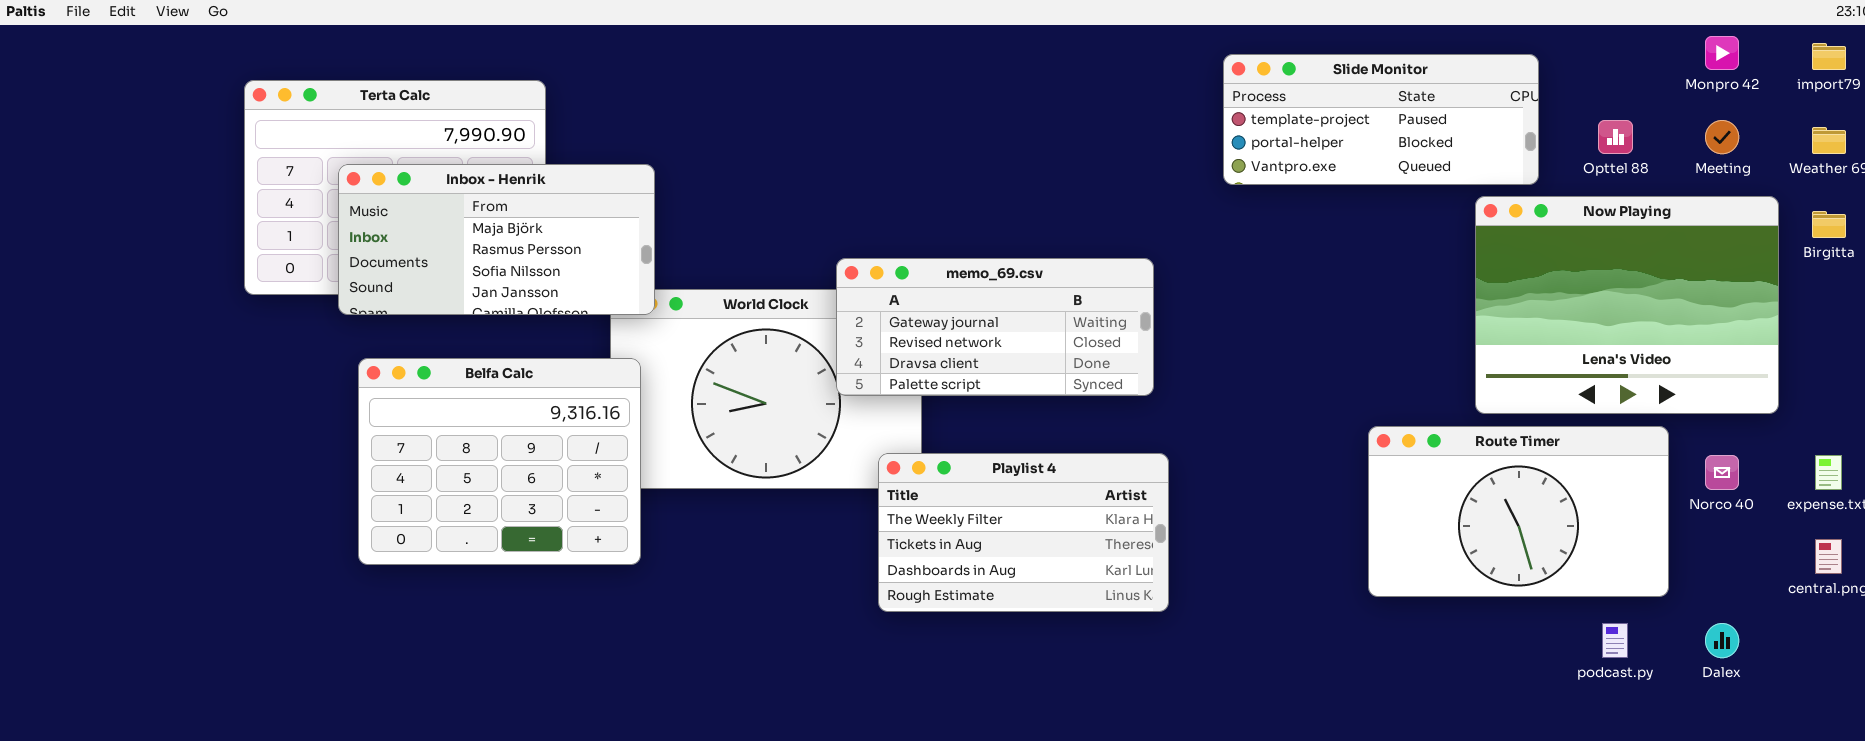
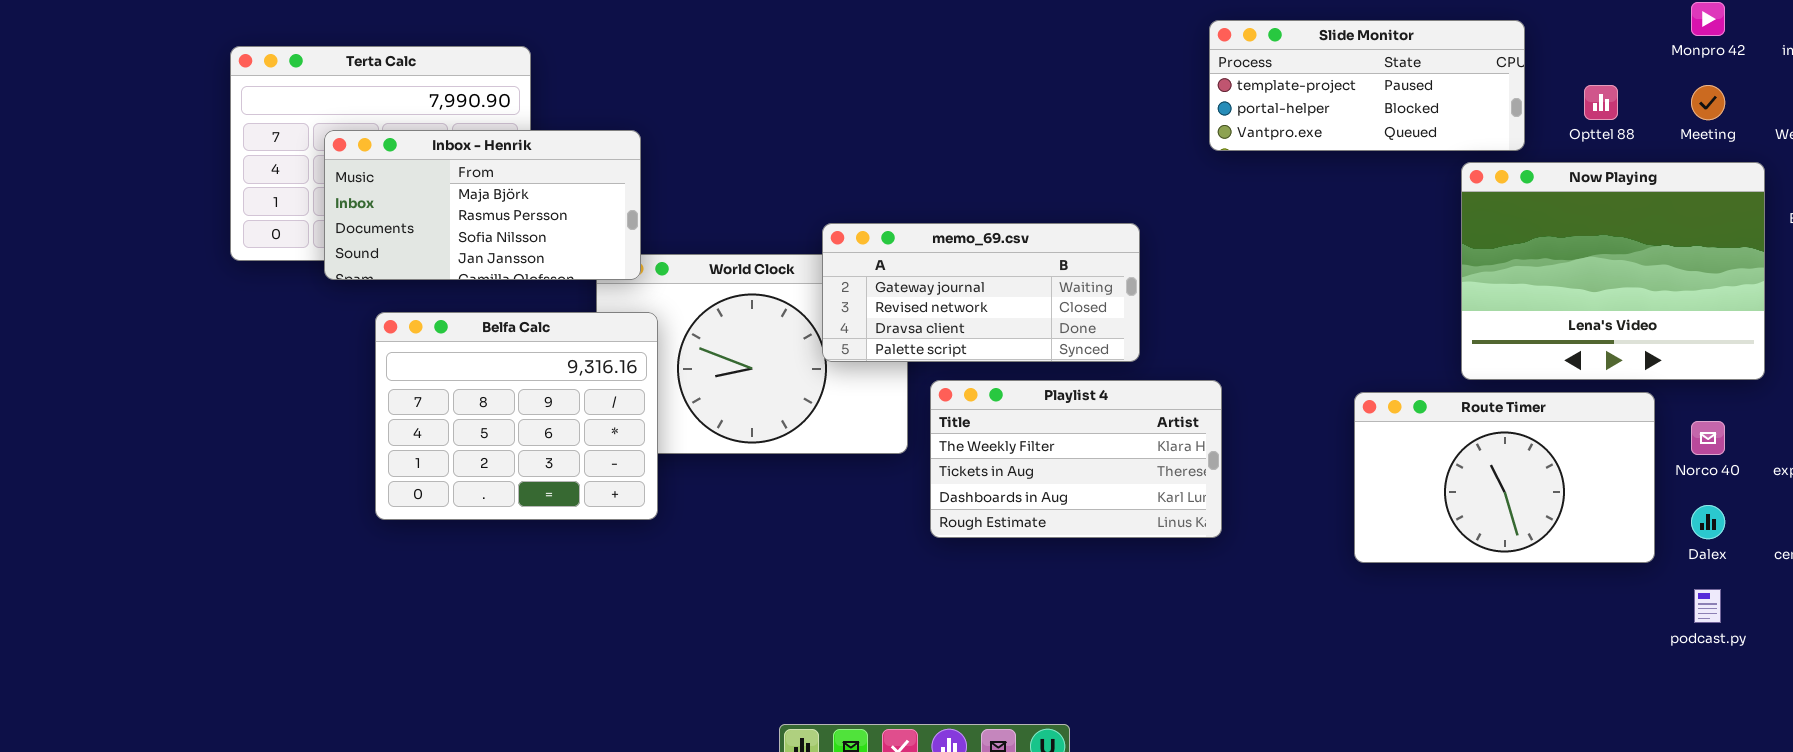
Belfa Calc: [358,358,641,565] -> [375,312,658,520], moved
Playlist 4: [878,453,1169,612] -> [930,380,1222,538], moved
podcast.py: [1602,623,1628,658] -> [1694,589,1721,623], moved
Dalex: [1705,623,1739,658] -> [1691,505,1725,539], moved

